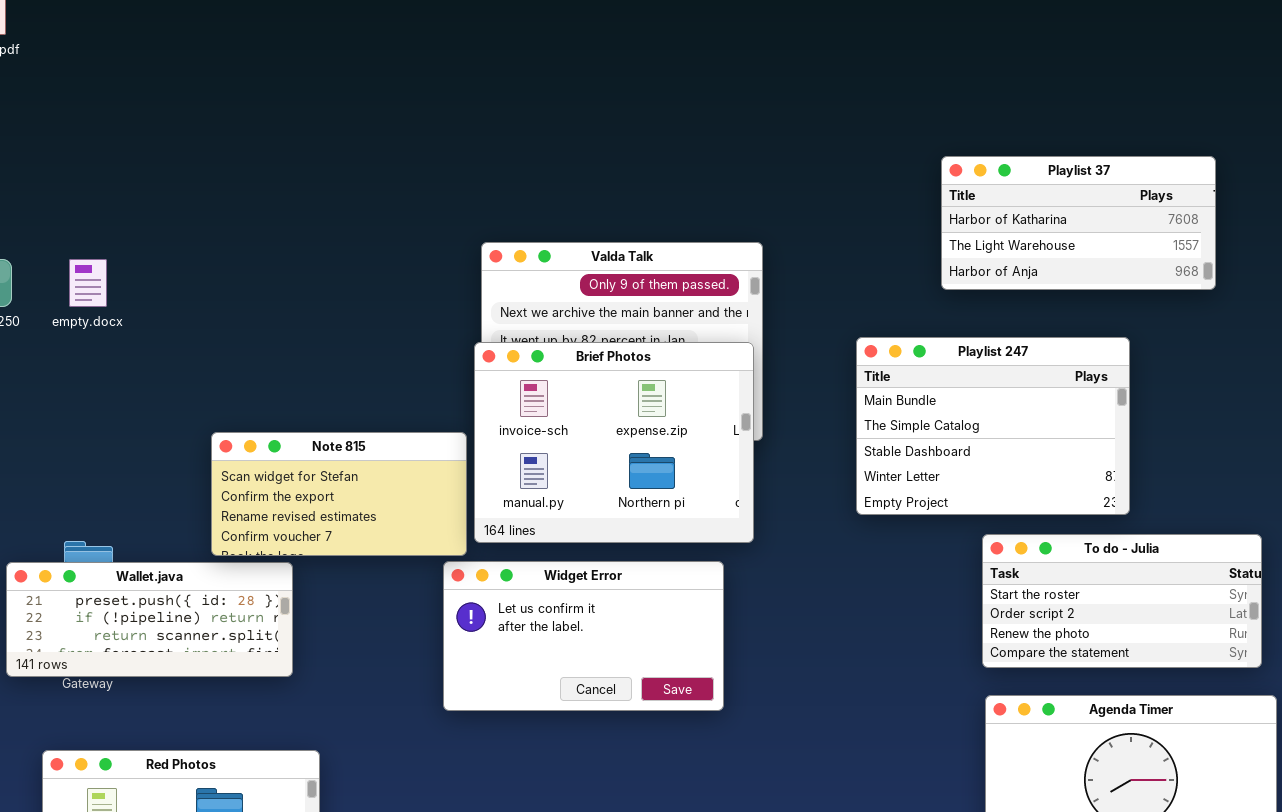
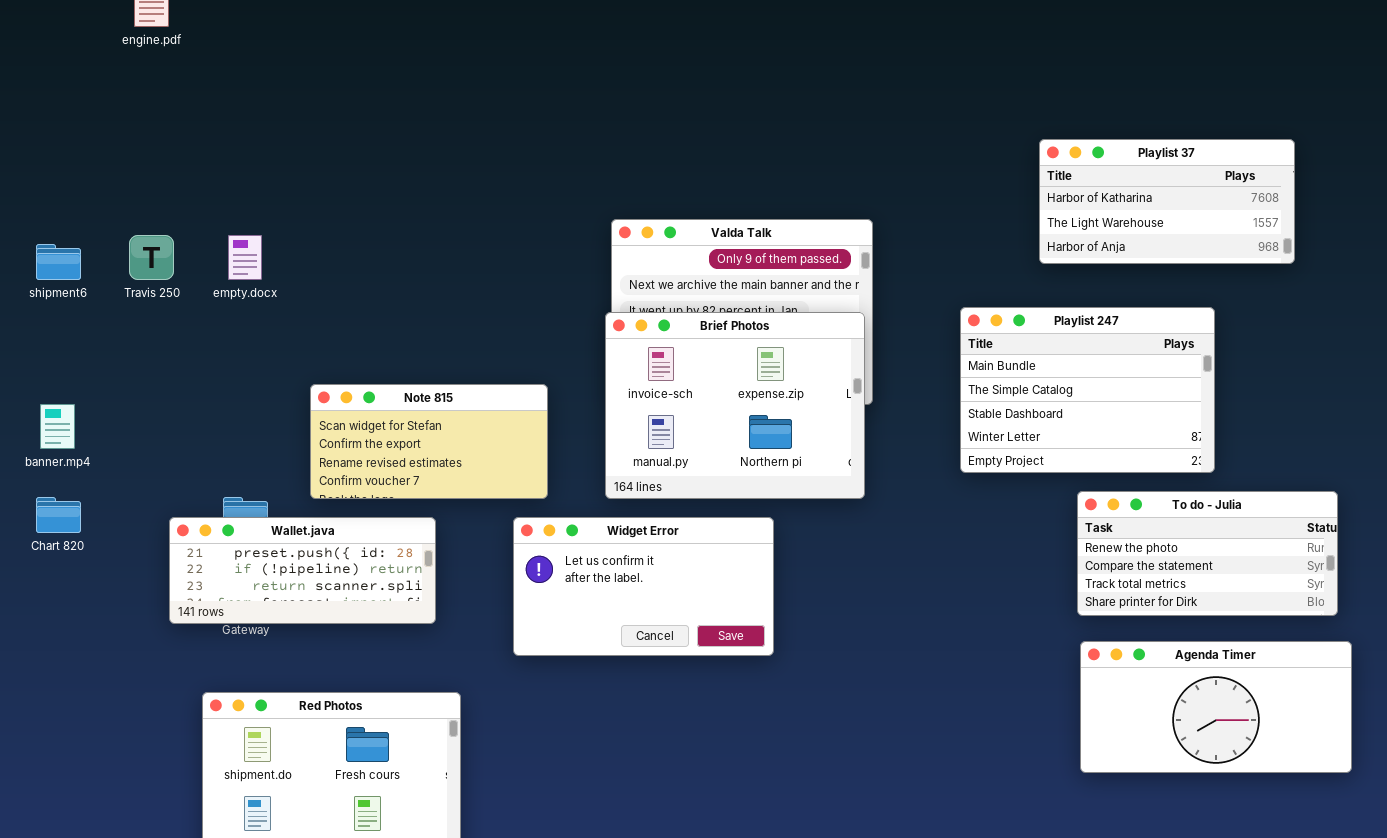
Note 815: [211,432,467,556] -> [310,384,548,499], moved
To do - Julia: [982,534,1262,668] -> [1077,491,1338,616], scrolled down 2 rows
Widget Error: [443,561,724,711] -> [513,517,774,656], moved

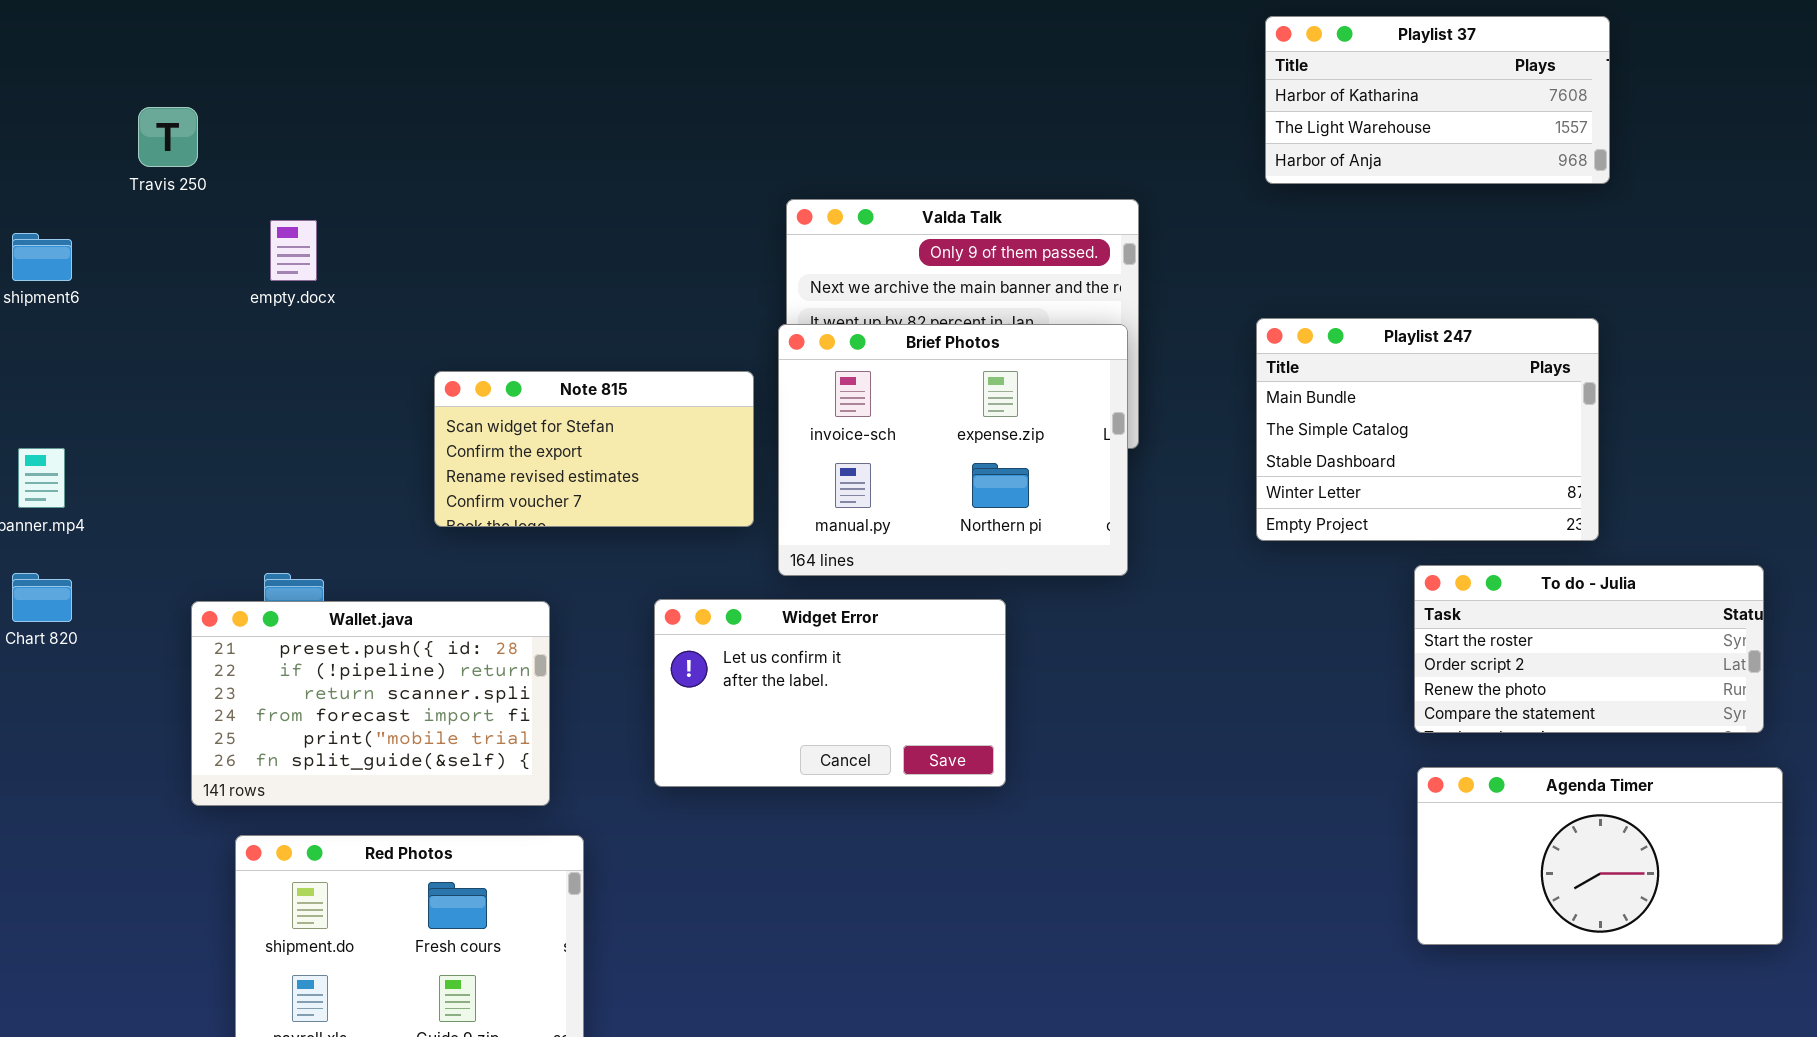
Playlist 37: [1039,139,1295,264] -> [1265,16,1610,184], moved
Travis 250: [129,235,174,280] -> [138,107,198,167], moved
Note 815: [310,384,548,499] -> [434,371,754,527], moved
To do - Julia: [1077,491,1338,616] -> [1414,565,1764,733], scrolled up 2 rows
Wallet.java: [169,517,436,624] -> [191,601,550,806], resized

